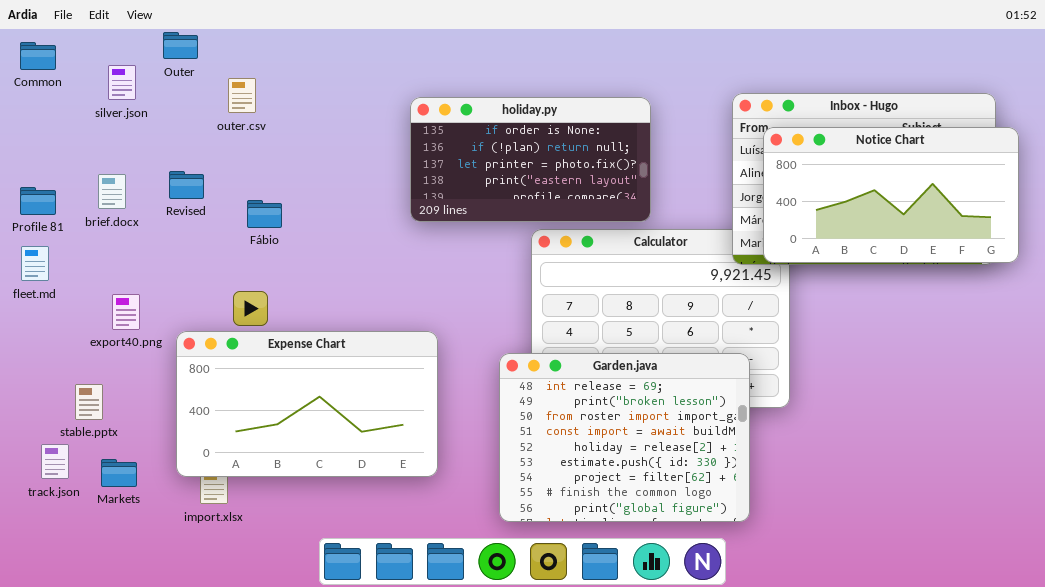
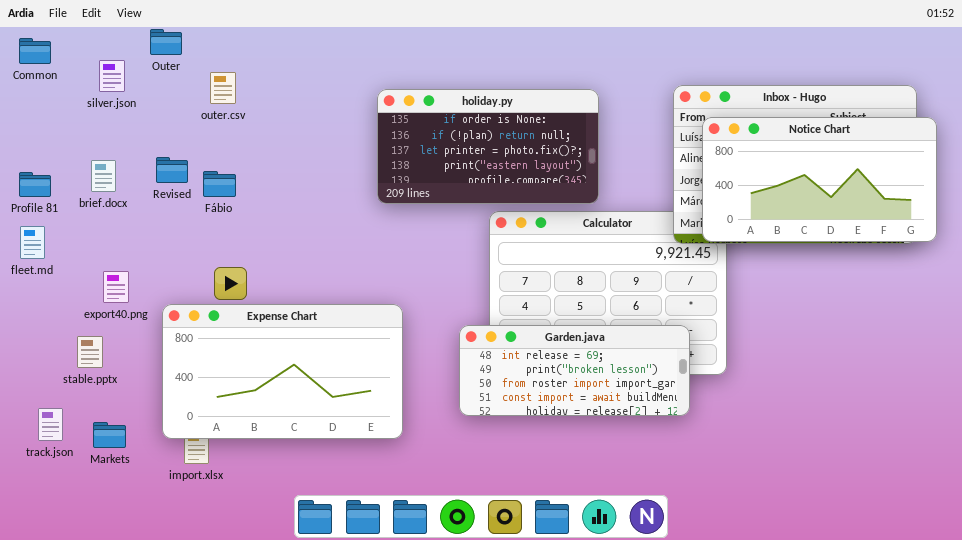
Fábio: [247,200,282,228] -> [203,171,236,197], moved
Garden.java: [499,353,750,522] -> [459,325,690,416], resized
stable.pptx: [75,384,103,420] -> [77,336,103,368], moved

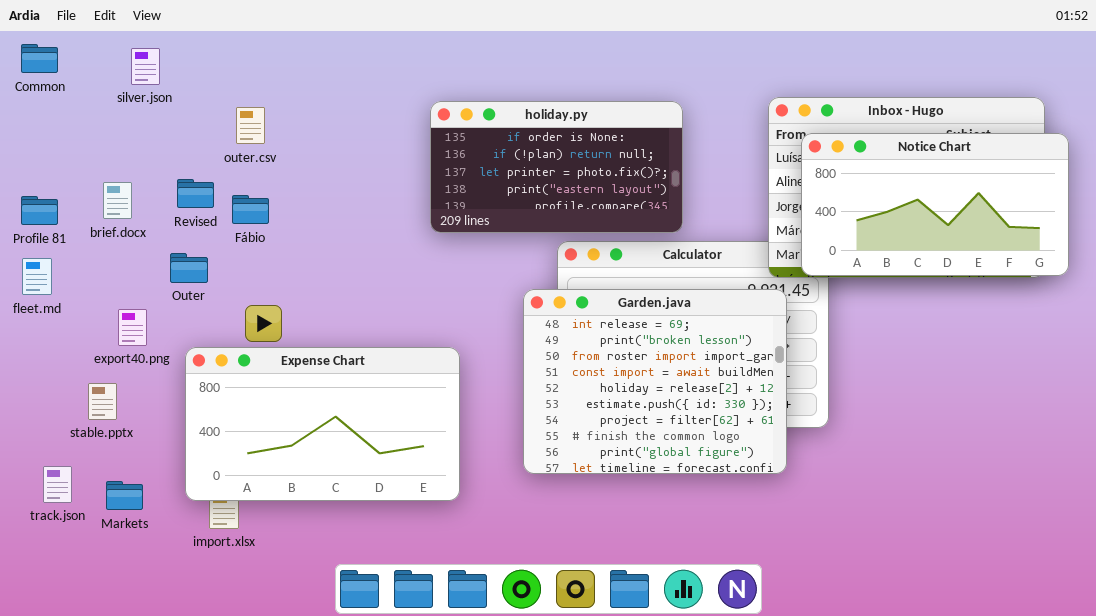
Outer: [150,29,182,55] -> [170,253,208,283], moved
silver.json: [99,60,125,92] -> [131,48,160,85], moved
outer.csv: [210,72,236,104] -> [236,107,265,144], moved
Garden.java: [459,325,690,416] -> [523,289,787,474], resized

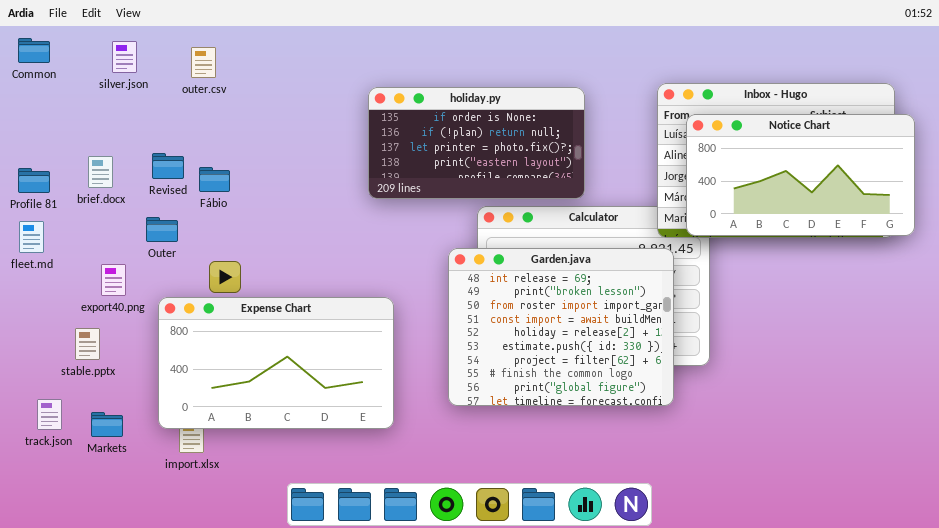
outer.csv: [236,107,265,144] -> [191,47,216,78], moved

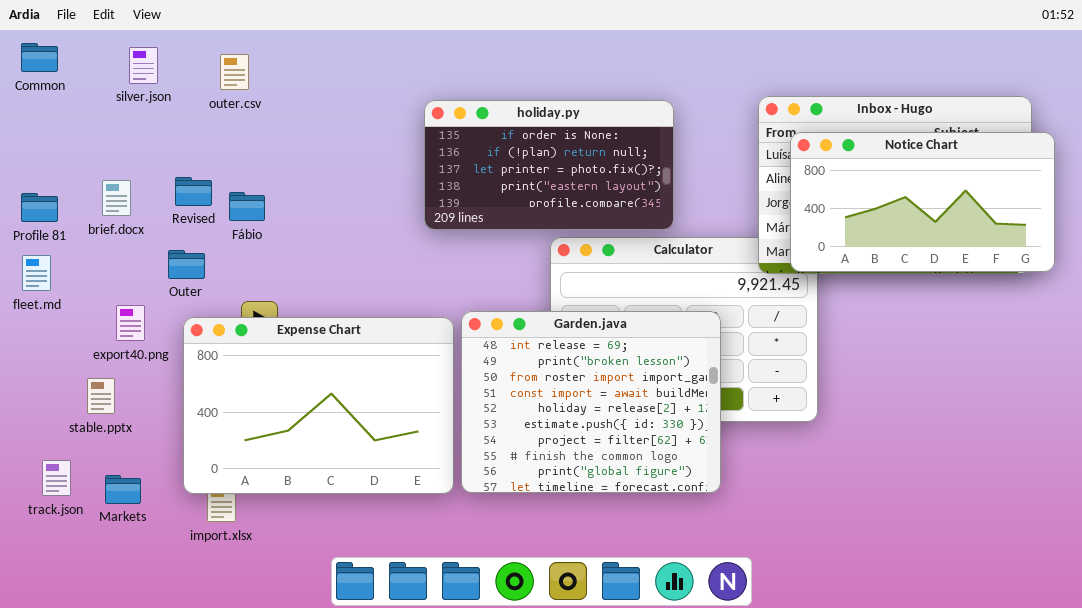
Garden.java: [448,248,674,406] -> [461,311,721,493], moved
Expense Chart: [158,297,394,429] -> [183,317,454,494], resized

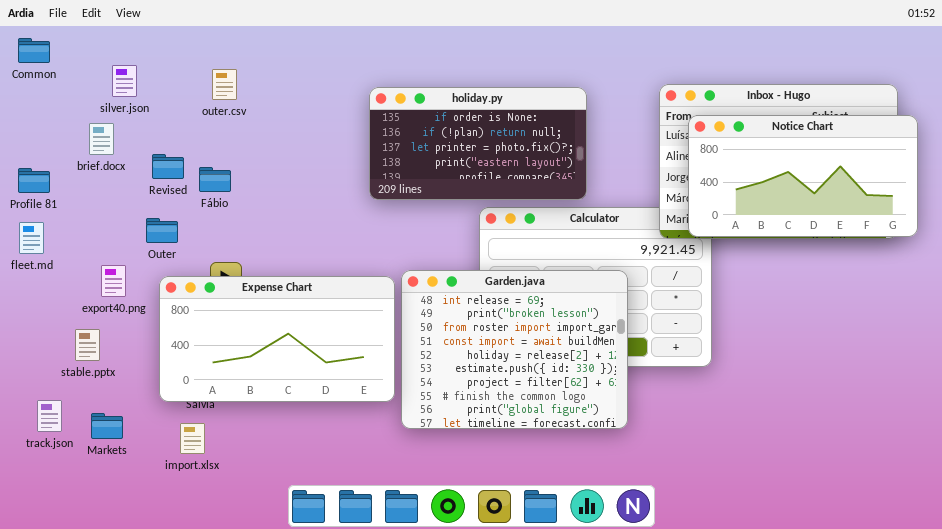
silver.json: [129,47,158,84] -> [112,65,137,97], moved
outer.csv: [220,54,249,90] -> [212,69,237,100], moved
brief.docx: [102,180,131,216] -> [89,123,114,155], moved
Expense Chart: [183,317,454,494] -> [159,276,395,402], resized

